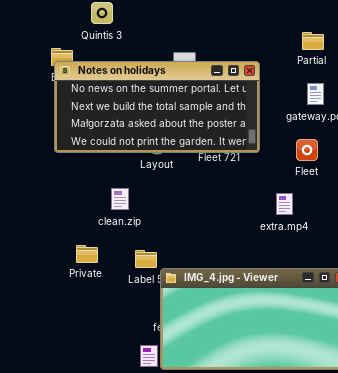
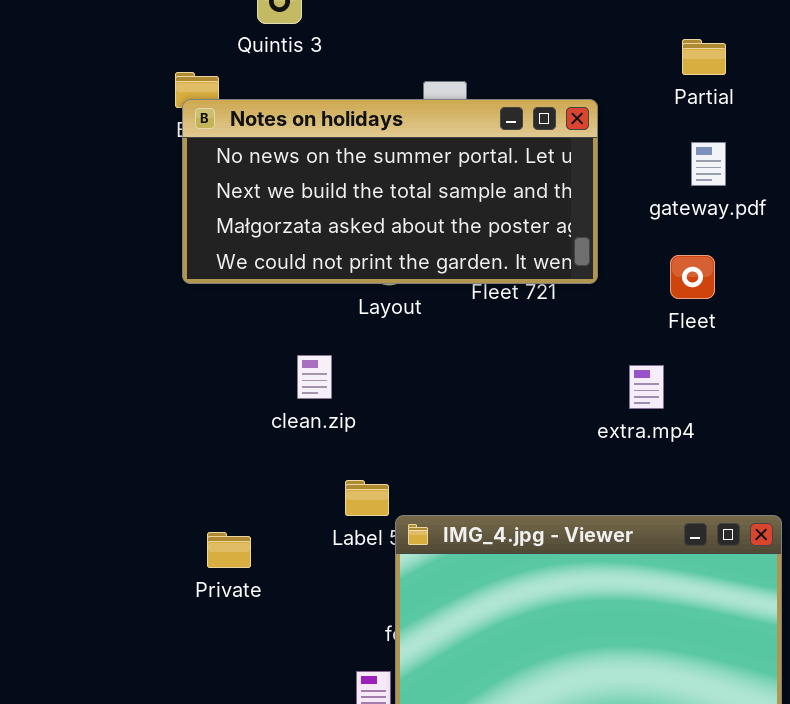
Private: [76,245,98,263] -> [207,532,251,568], moved

